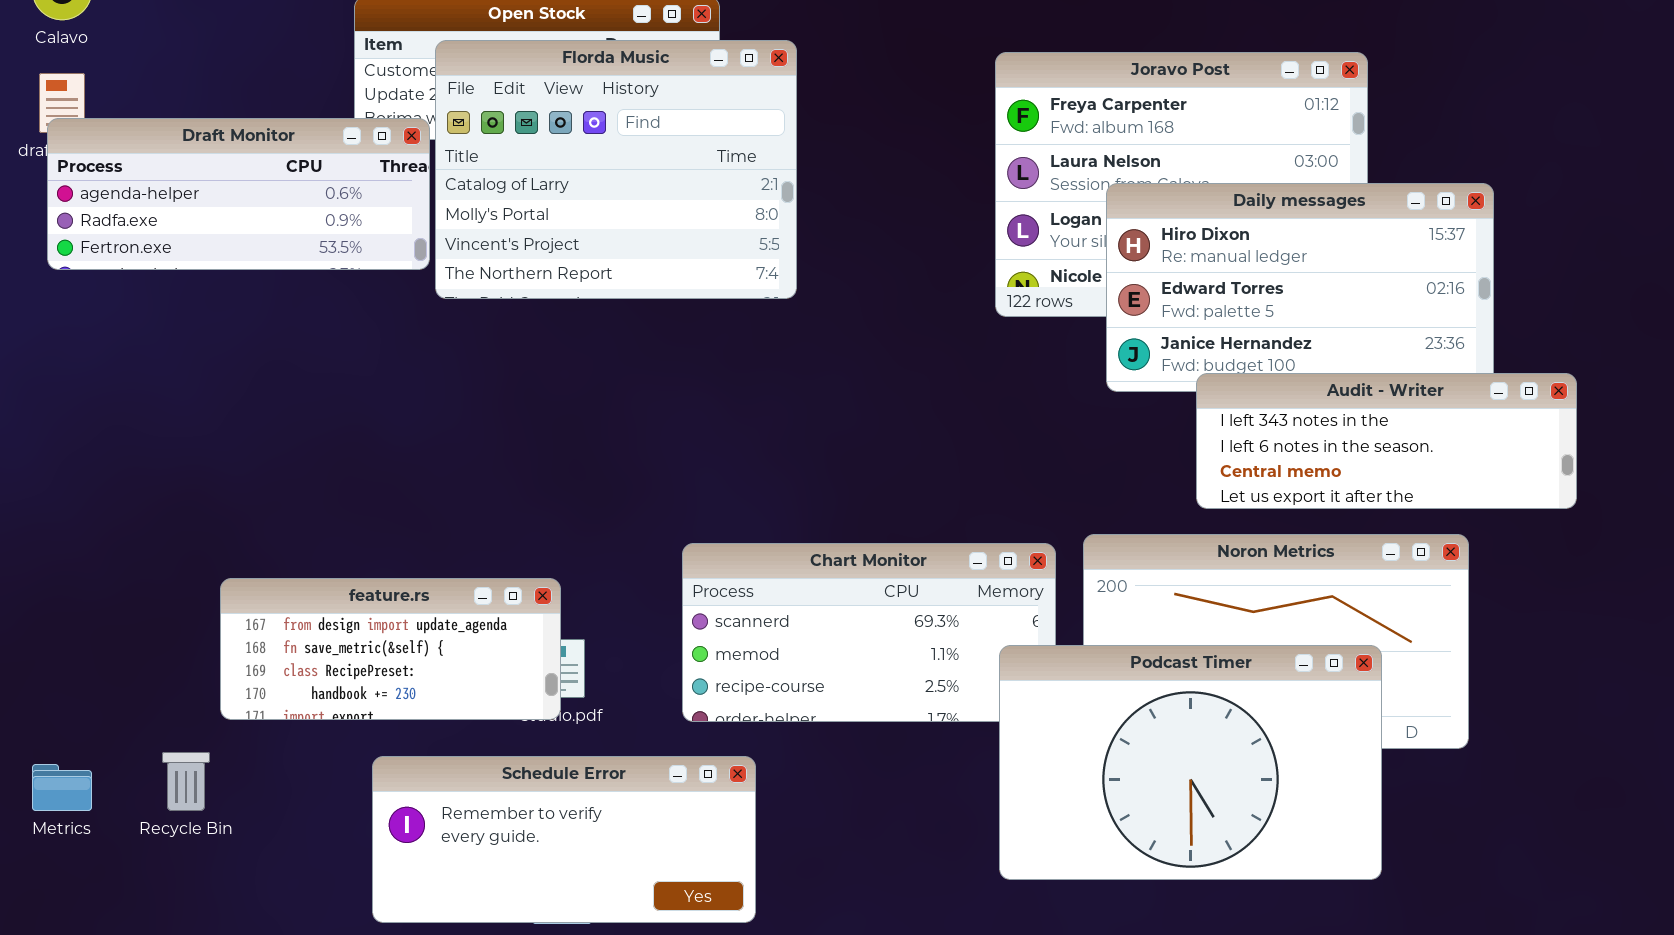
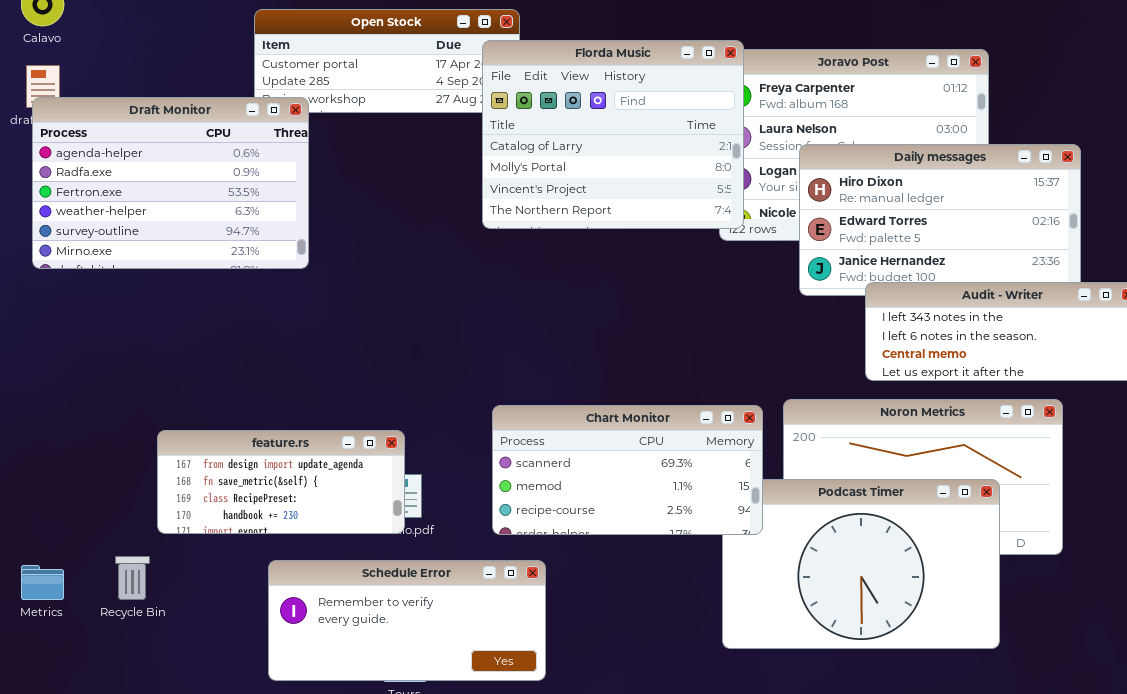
Florda Music: [435,40,797,299] -> [482,40,744,229], moved
Draft Monitor: [47,118,430,270] -> [32,97,309,269], resized
Chart Monitor: [682,543,1056,722] -> [492,405,763,535], raised

